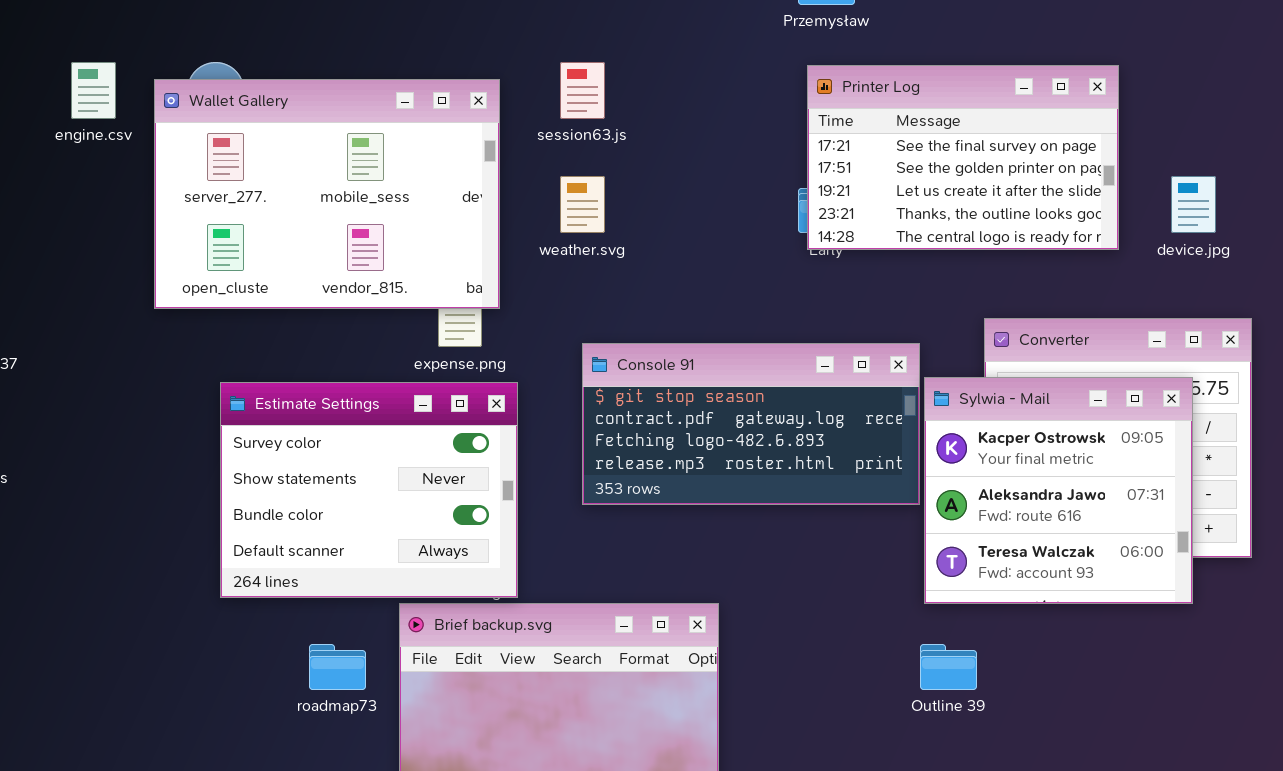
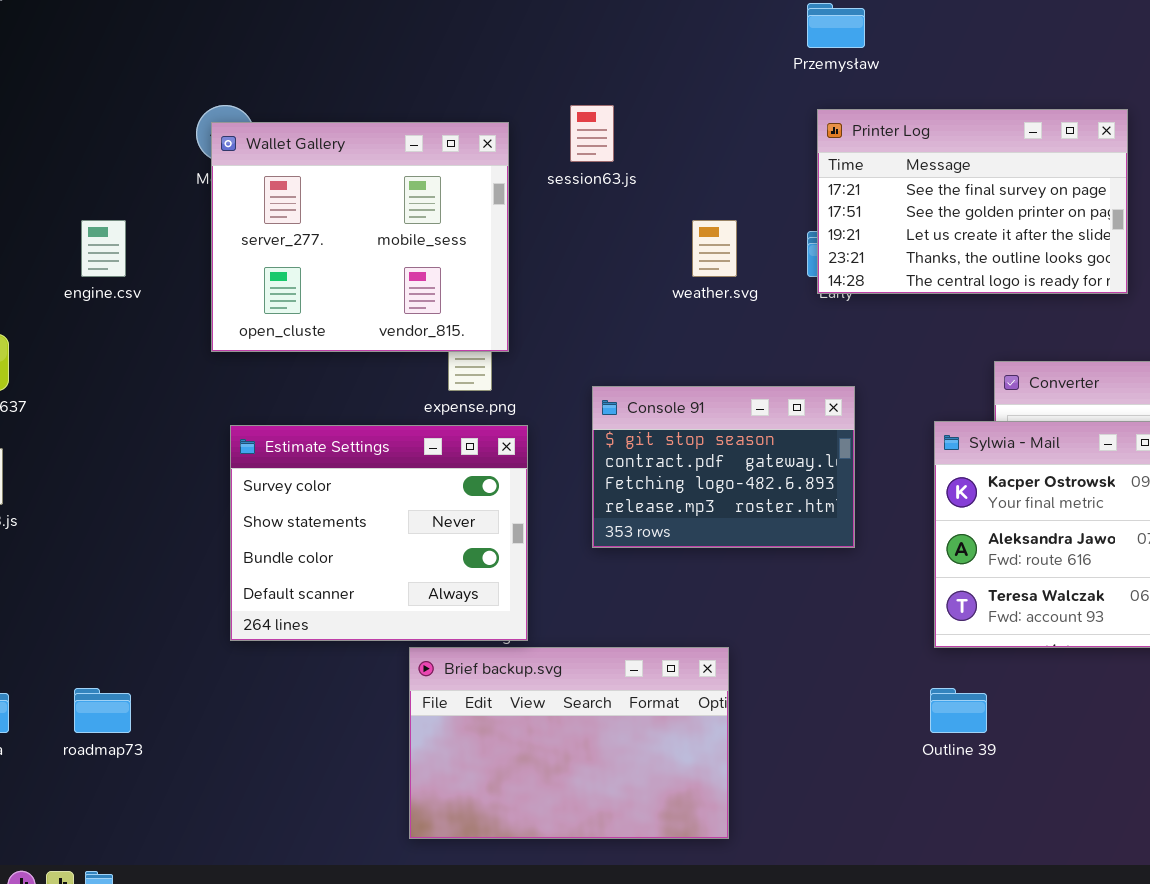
engine.csv: [71,62,116,119] -> [81,220,126,277], moved
Wallet Gallery: [154,79,500,309] -> [211,122,509,352], resized
weather.svg: [560,176,605,233] -> [692,220,737,277], moved
Console 91: [582,343,920,505] -> [592,386,855,548], resized
roadmap73: [309,644,366,690] -> [74,688,131,733], moved

